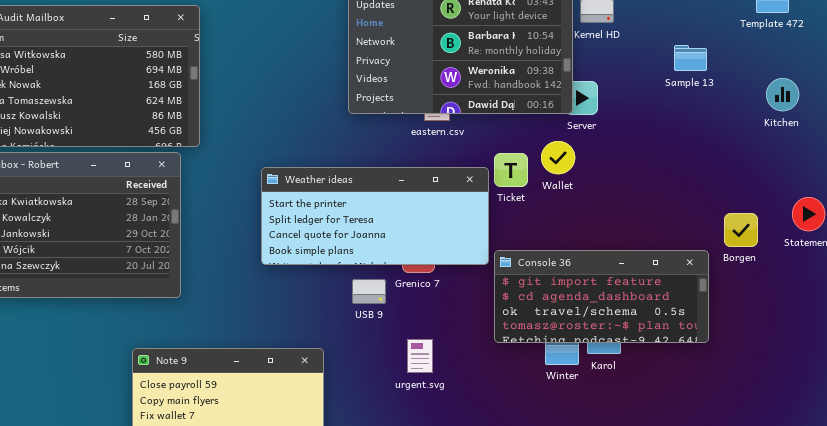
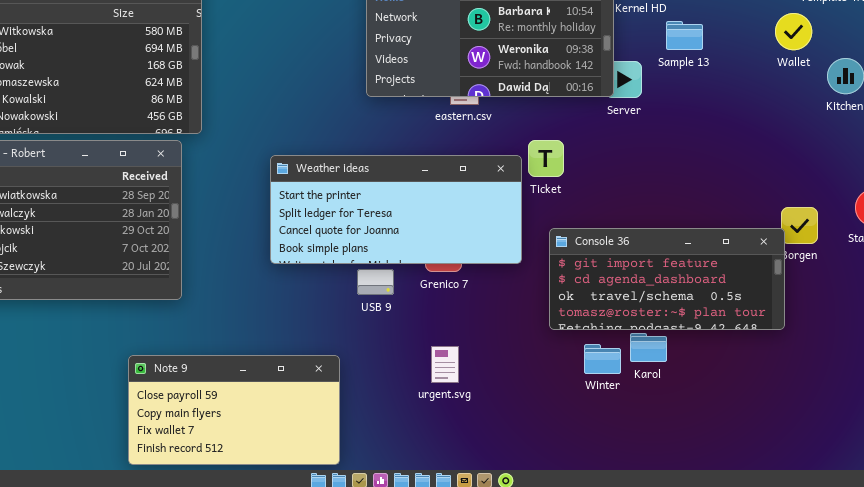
Sample 13: [674,45,707,71] -> [666,21,703,50], moved
Wallet: [541,141,575,174] -> [775,13,812,50], moved
Console 36: [494,250,709,343] -> [549,228,785,330], moved
USB 9: [352,279,386,304] -> [357,269,394,295], moved

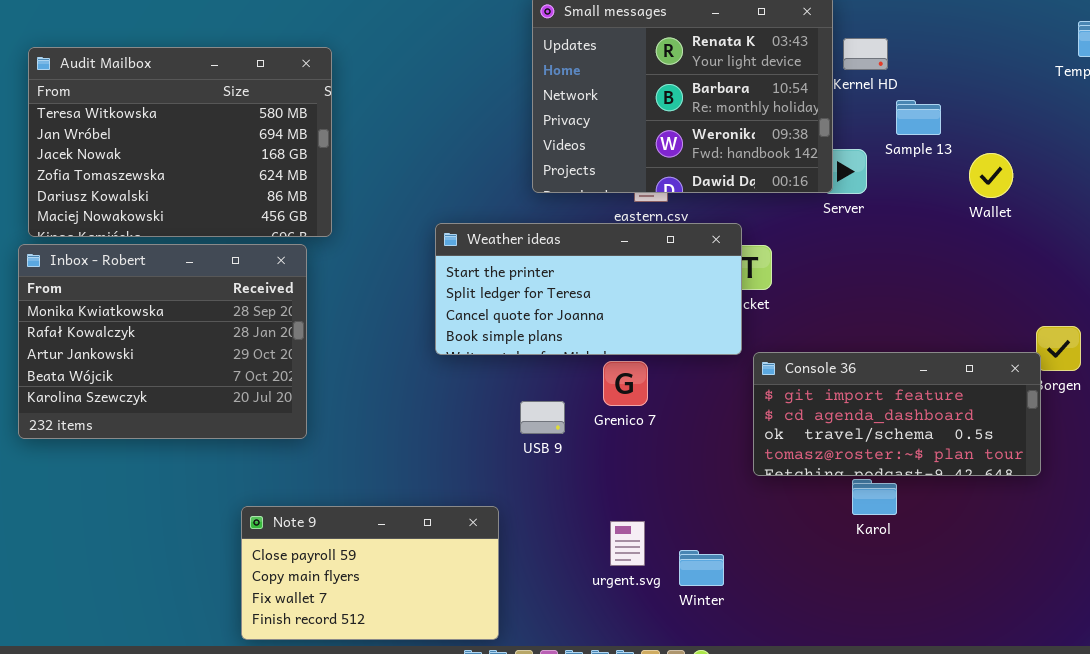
Wallet: [775,13,812,50] -> [969,153,1013,198], moved
Weather ideas: [270,155,522,264] -> [435,223,742,355], moved
Winter: [584,344,621,374] -> [679,550,724,586], moved
urgent.svg: [431,346,459,383] -> [610,521,645,566], moved

